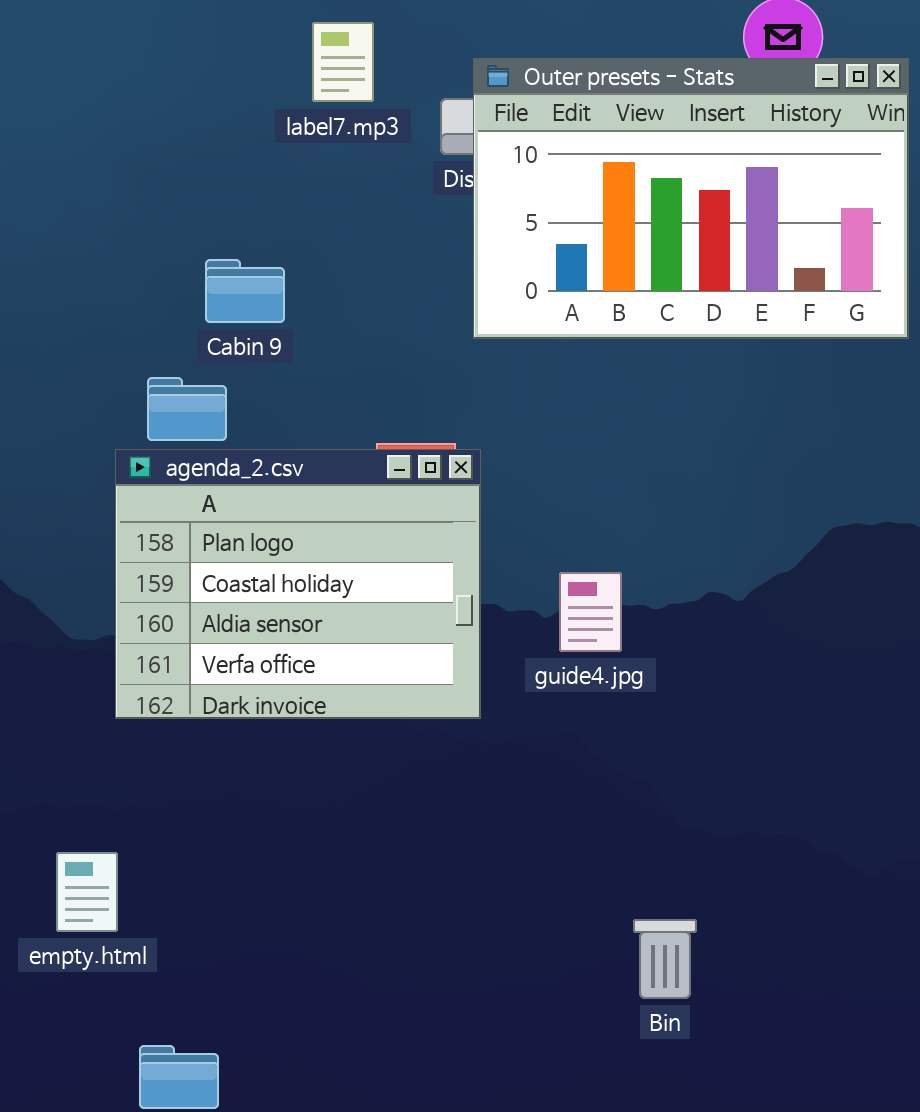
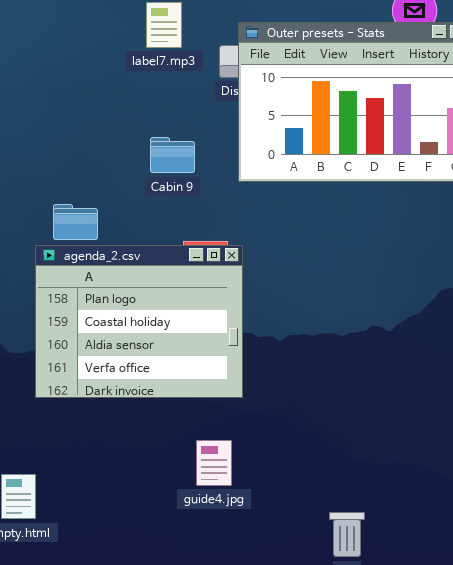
Cabin 9: [205,259,285,323] -> [150,137,195,173], moved
guide4.jpg: [559,572,622,652] -> [196,440,232,486], moved

